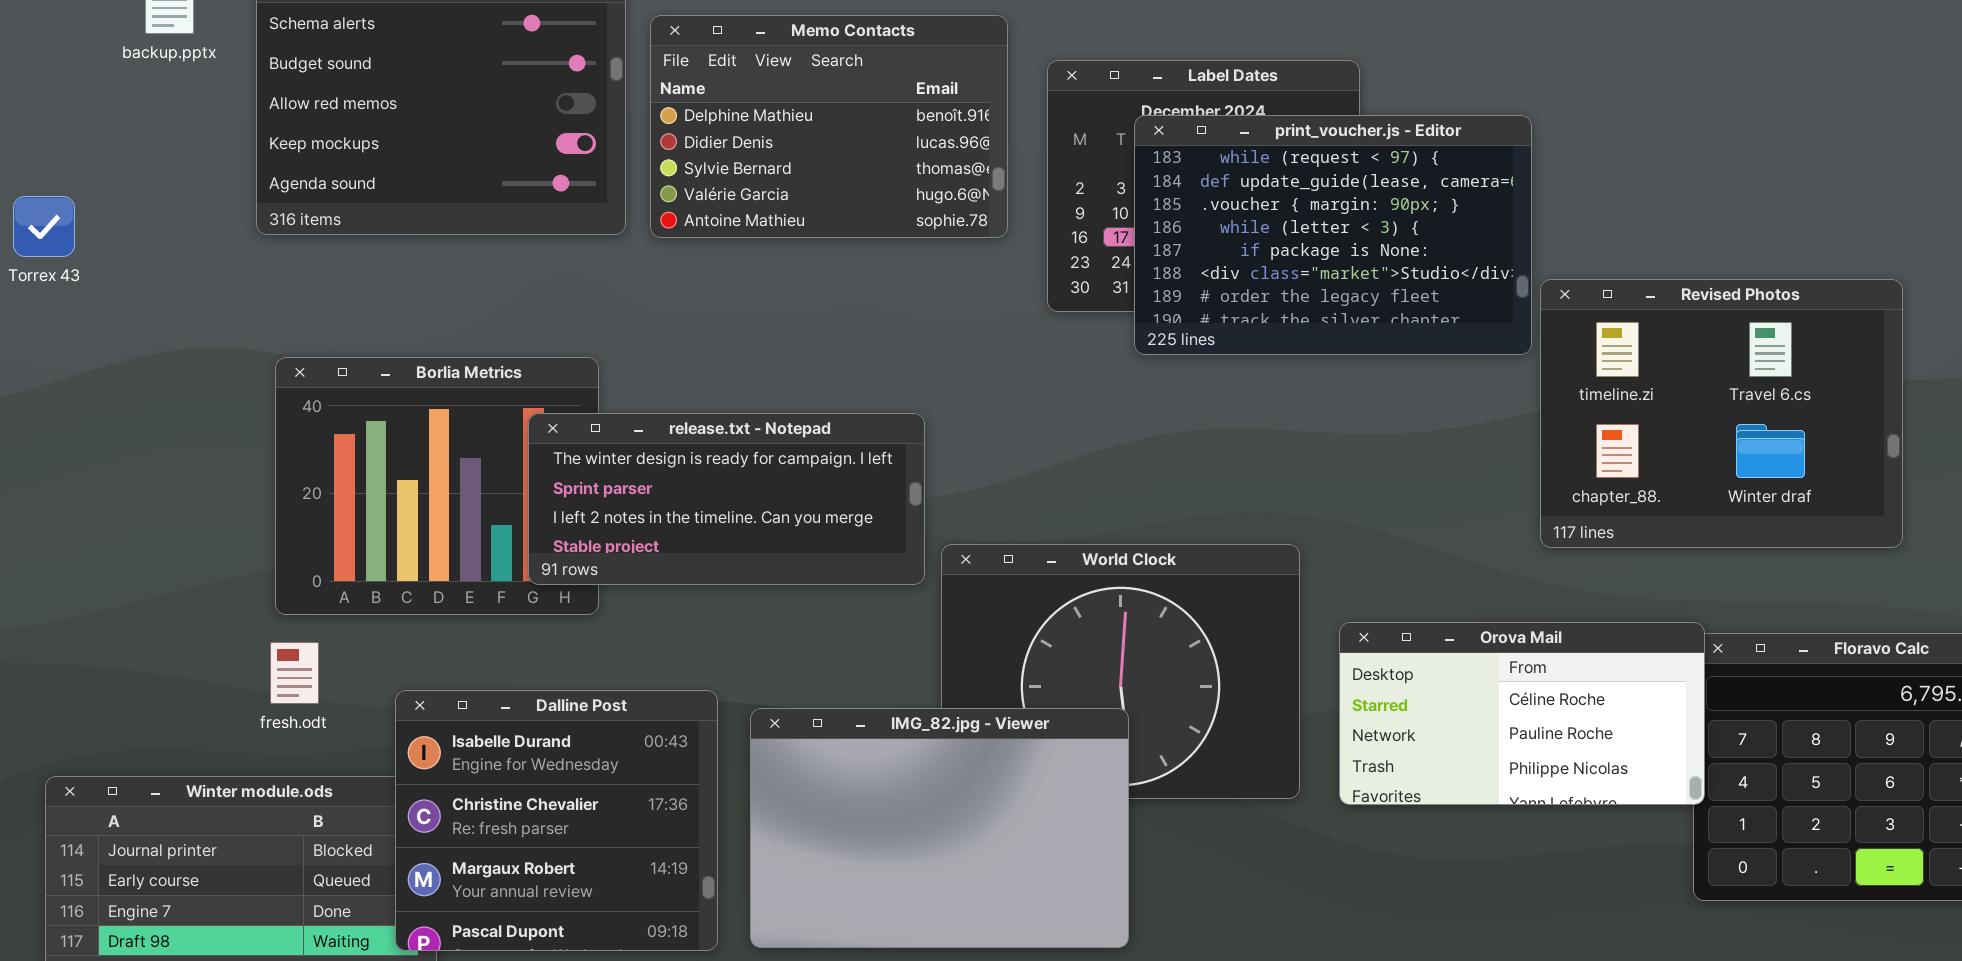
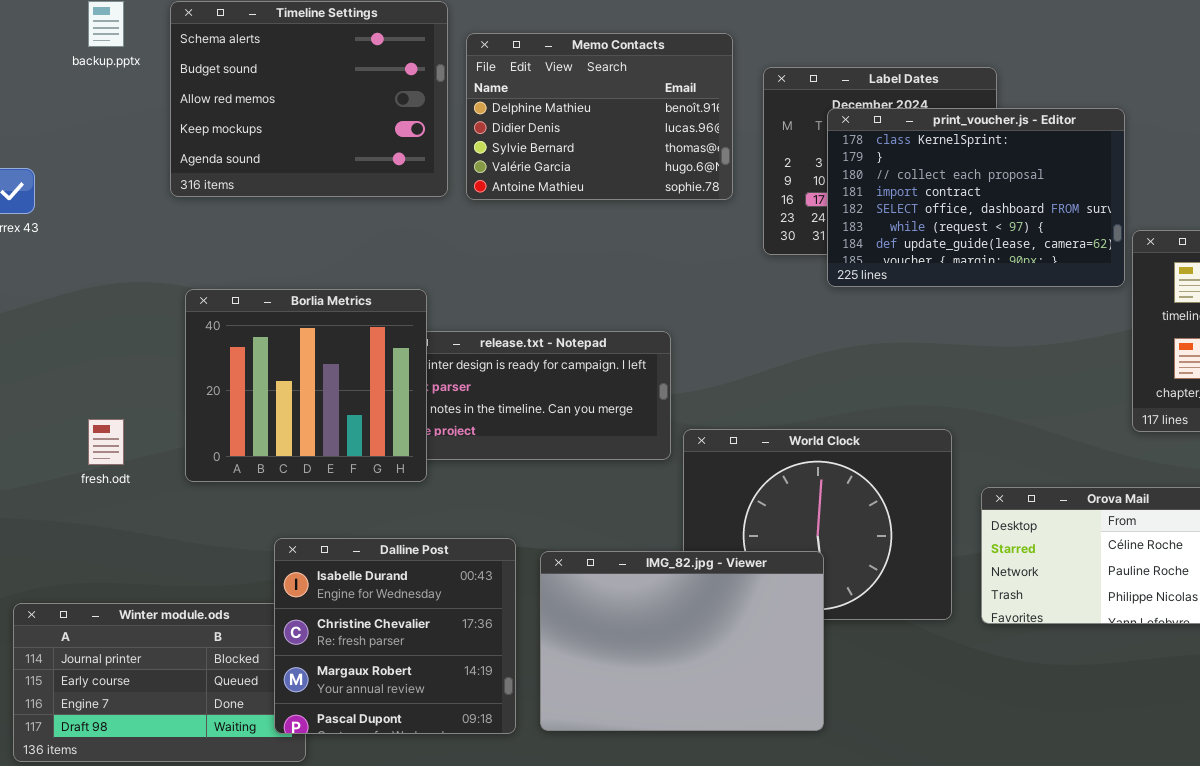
print_voucher.js - Editor: [1134,115,1532,355] -> [827,108,1125,287], scrolled up 5 rows
Borlia Metrics: [275,357,599,615] -> [185,289,427,482], raised
fresh.odt: [270,642,319,704] -> [88,419,124,465], moved

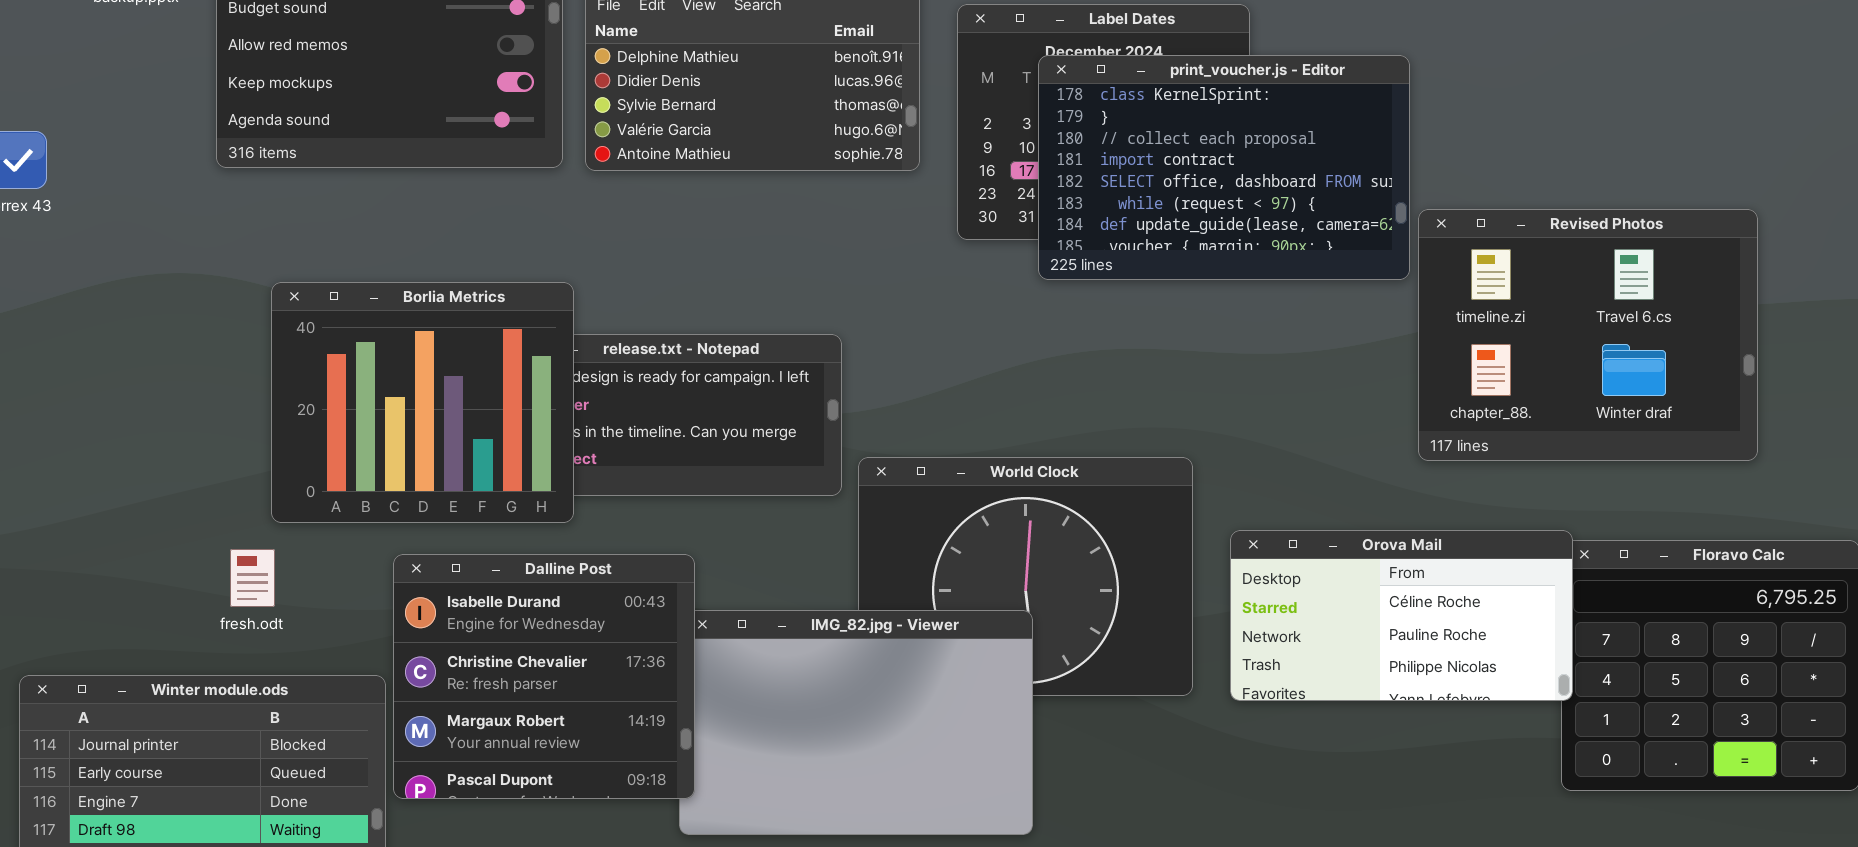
Borlia Metrics: [185,289,427,482] -> [271,282,574,523], moved
fresh.odt: [88,419,124,465] -> [230,549,275,607], moved
Dalline Post: [274,538,516,734] -> [393,554,695,799], moved

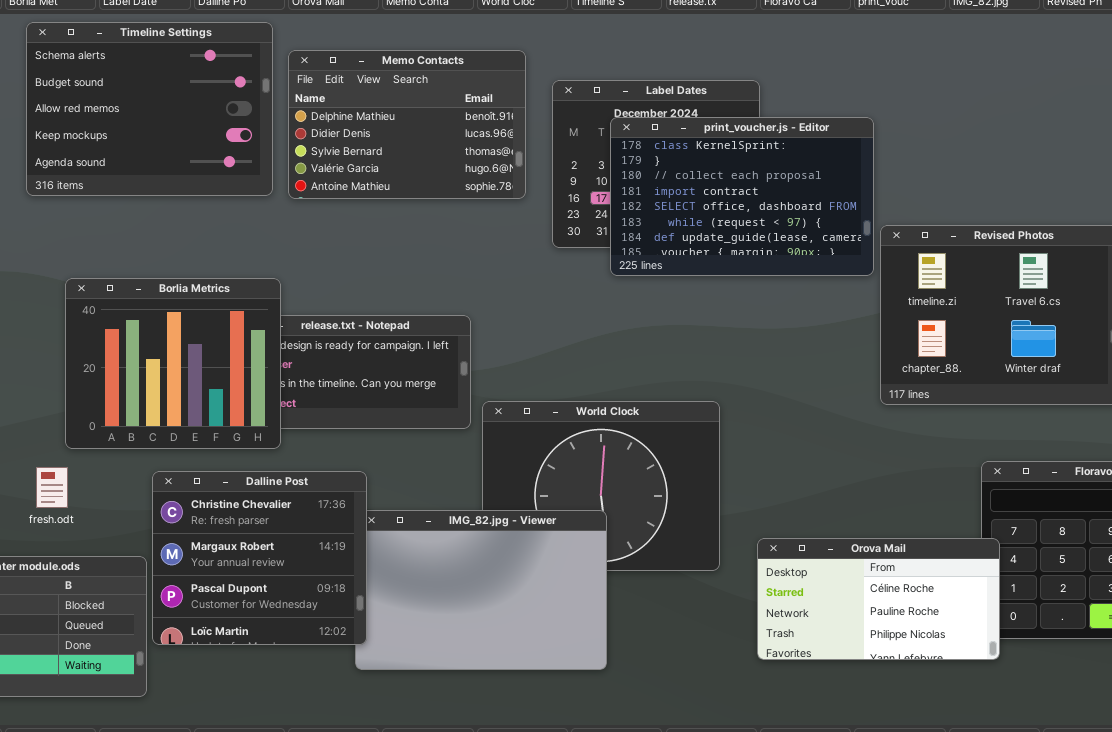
Orova Mail: [1230,530,1573,701] -> [757,538,1000,660], moved
Dalline Post: [393,554,695,799] -> [152,471,367,645], scrolled down 1 row

